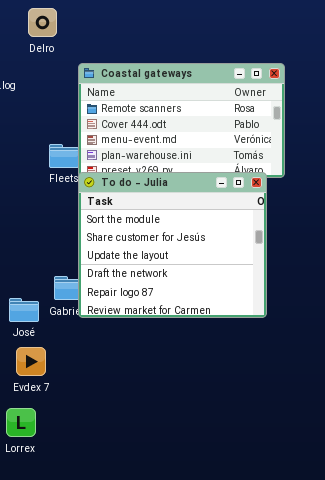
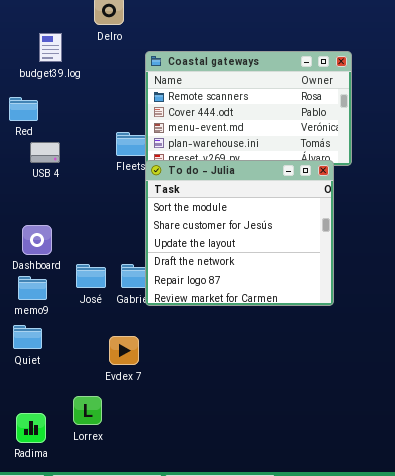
José: [9,298,39,322] -> [76,264,106,288], moved
Evdex 7: [16,347,46,376] -> [109,336,139,365], moved

